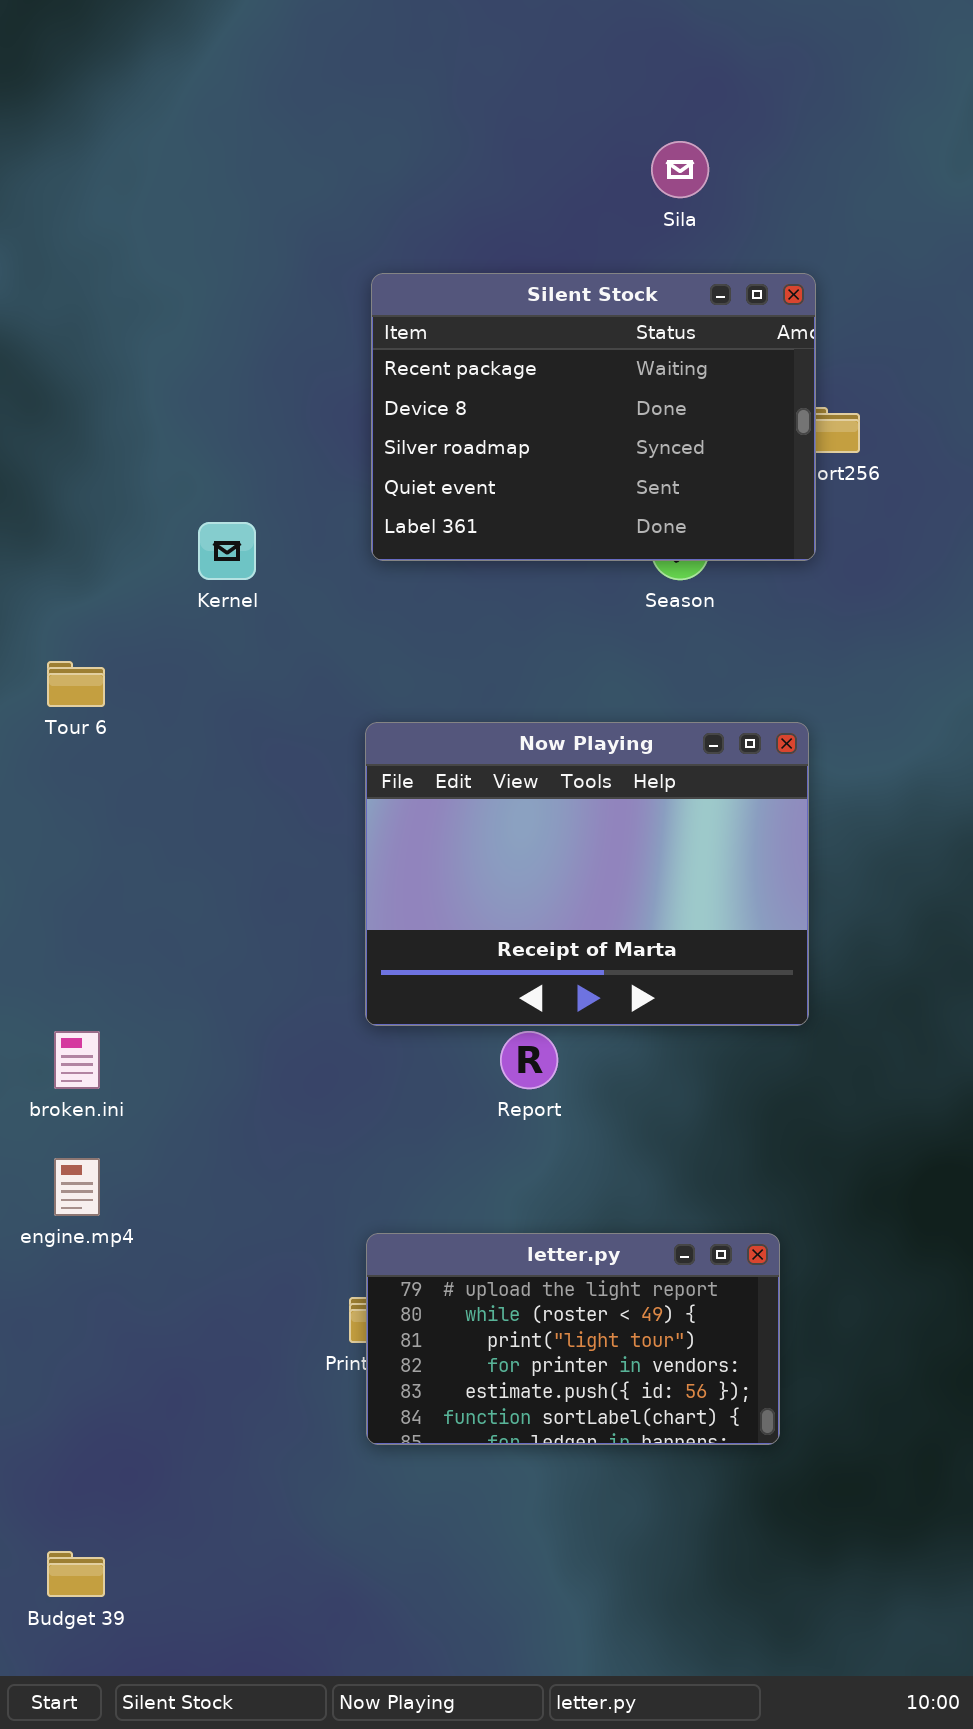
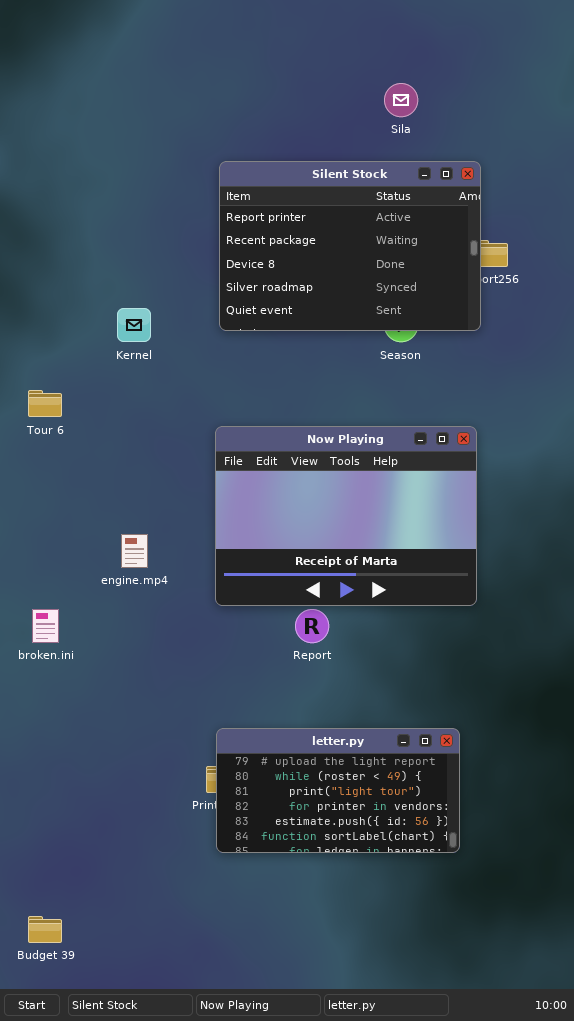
Silent Stock: [371,273,816,561] -> [219,161,481,331], scrolled up 1 row
engine.mp4: [54,1158,100,1216] -> [121,534,148,568], moved

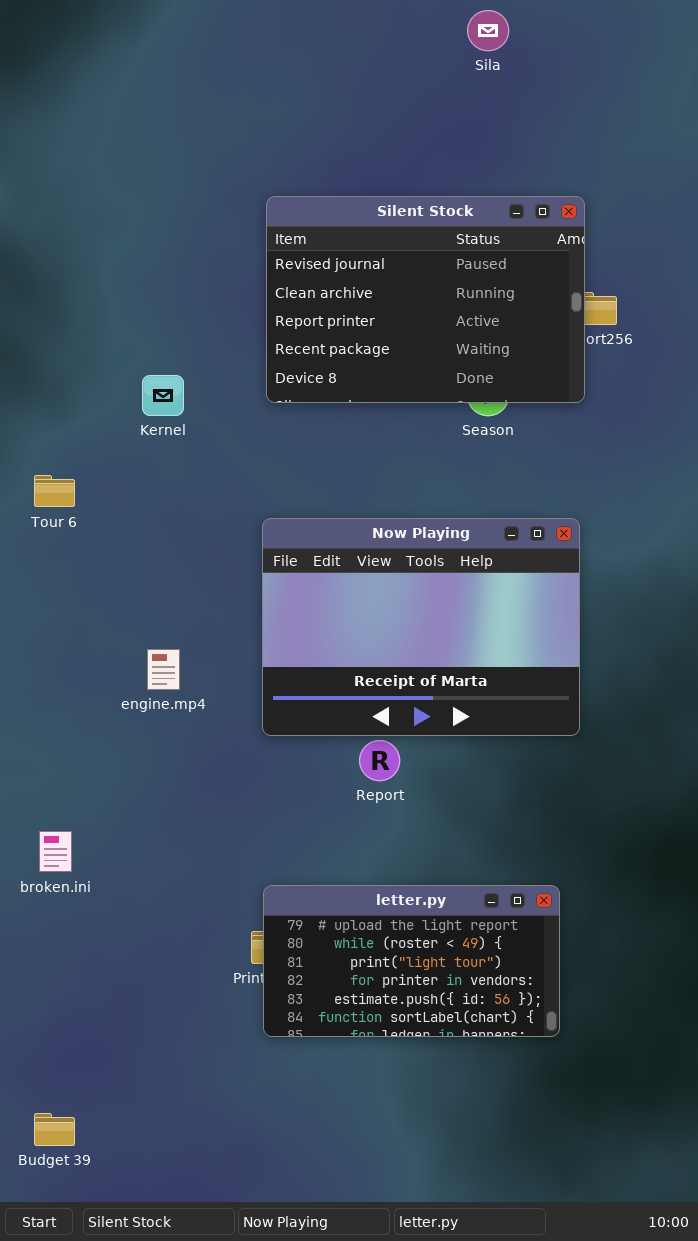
Sila: [384,83,418,117] -> [467,10,509,51], moved
Silent Stock: [219,161,481,331] -> [266,196,585,403], scrolled up 2 rows
broken.ini: [32,609,59,643] -> [39,831,72,872], moved

